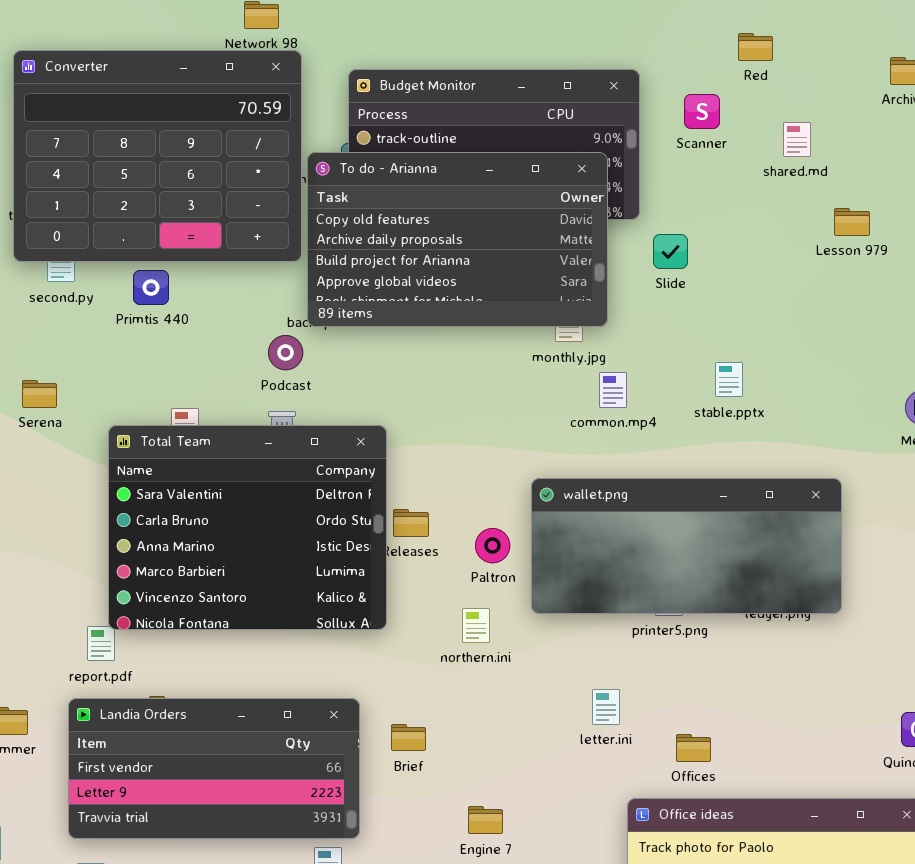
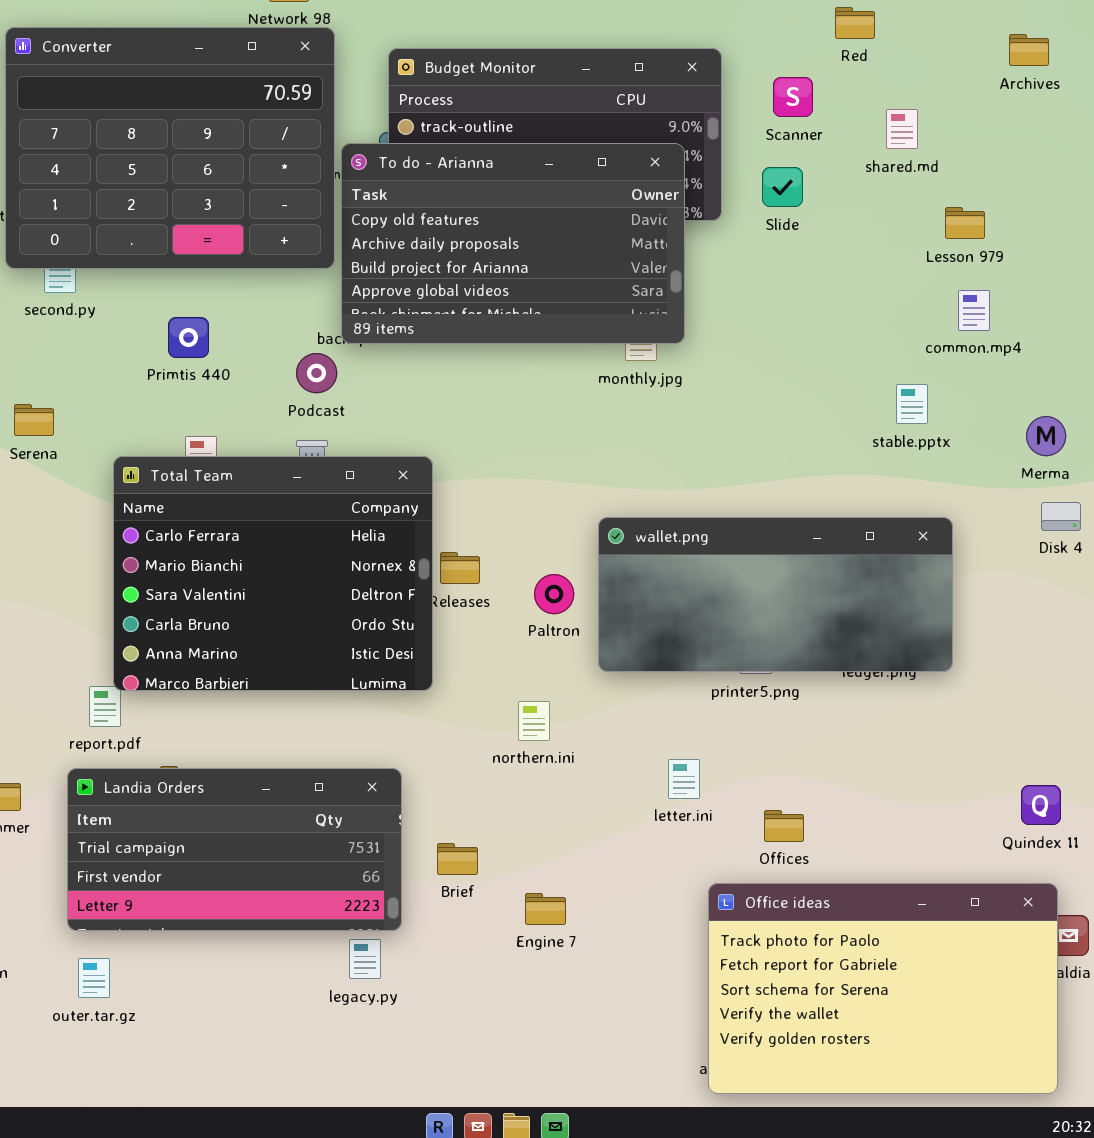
Slide: [653,234,688,269] -> [762,167,803,207], moved
Primtis 440: [133,270,169,305] -> [168,317,209,358], moved
stable.pptx: [715,362,743,397] -> [896,384,928,424], moved
common.mp4: [599,372,627,408] -> [958,290,990,331], moved
Total Team: [108,425,387,630] -> [113,456,433,691], scrolled up 2 rows
northern.ini: [462,608,490,643] -> [518,701,550,741], moved
Landia Orders: [68,698,360,839] -> [67,768,402,931], scrolled up 1 row
Brief: [391,724,426,751] -> [437,843,478,875], moved

